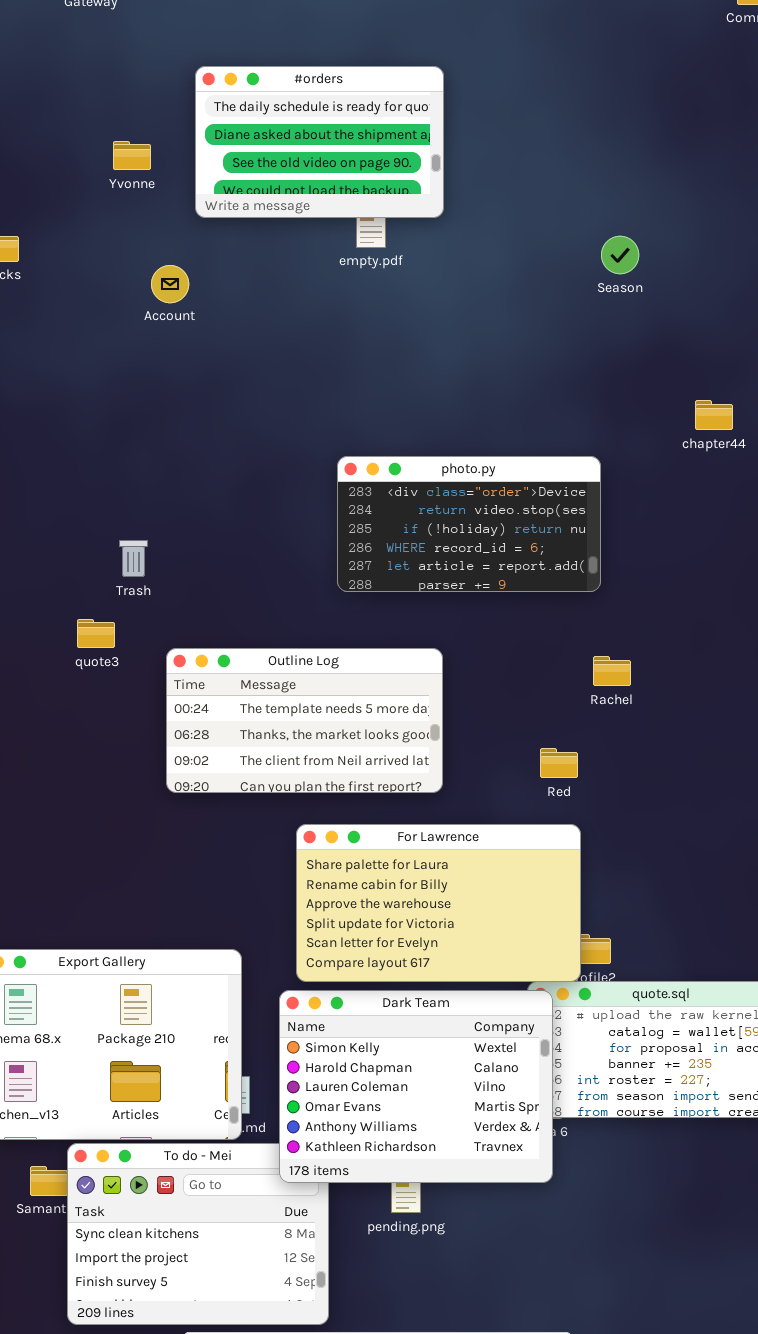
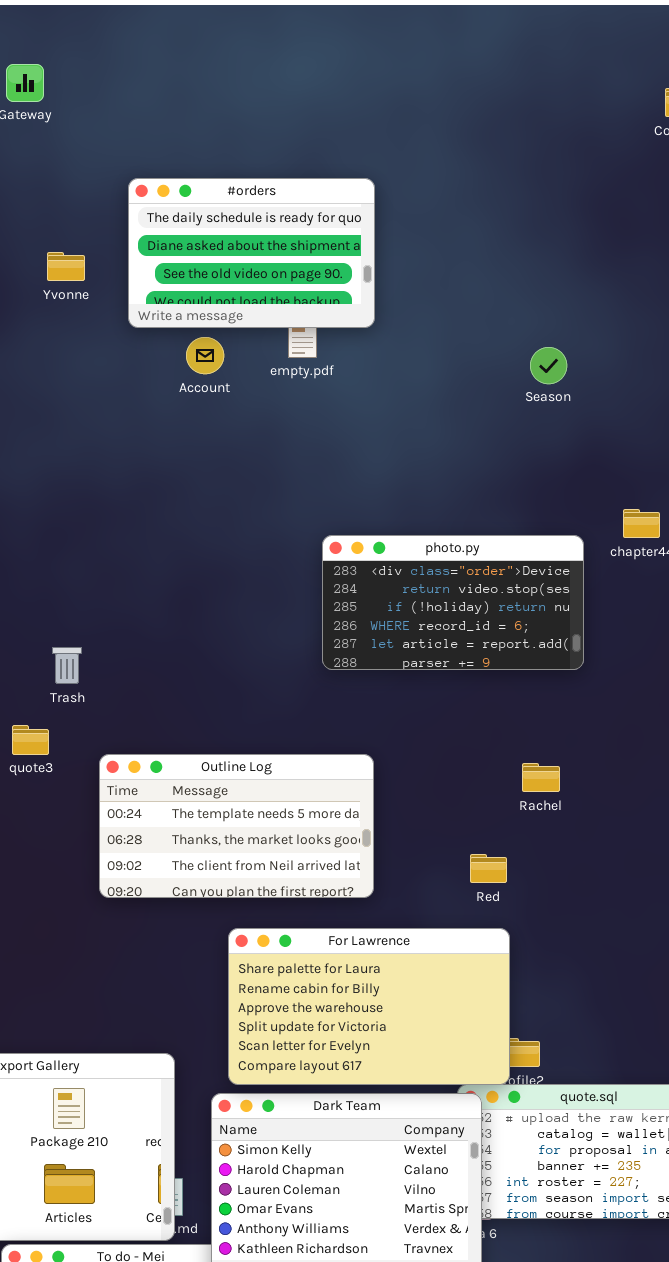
Account: [151,265,189,303] -> [186,337,224,374], moved
photo.py: [337,456,601,592] -> [322,535,584,670], moved

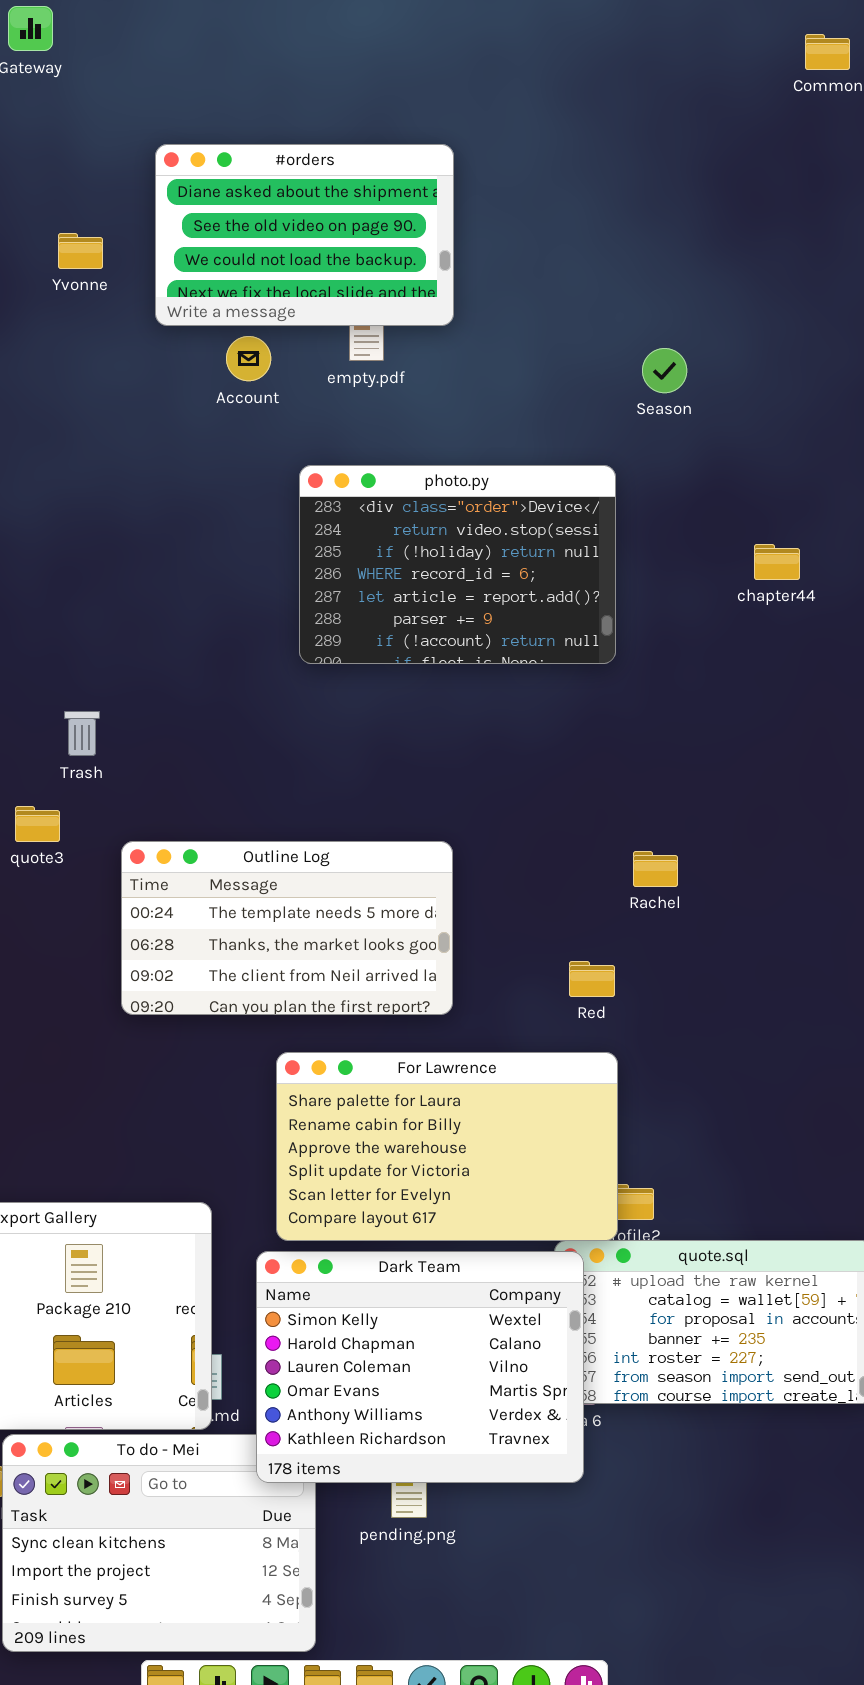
#orders: [128,178,375,328] -> [155,144,454,326], scrolled down 1 row
photo.py: [322,535,584,670] -> [299,465,616,664], moved, resized

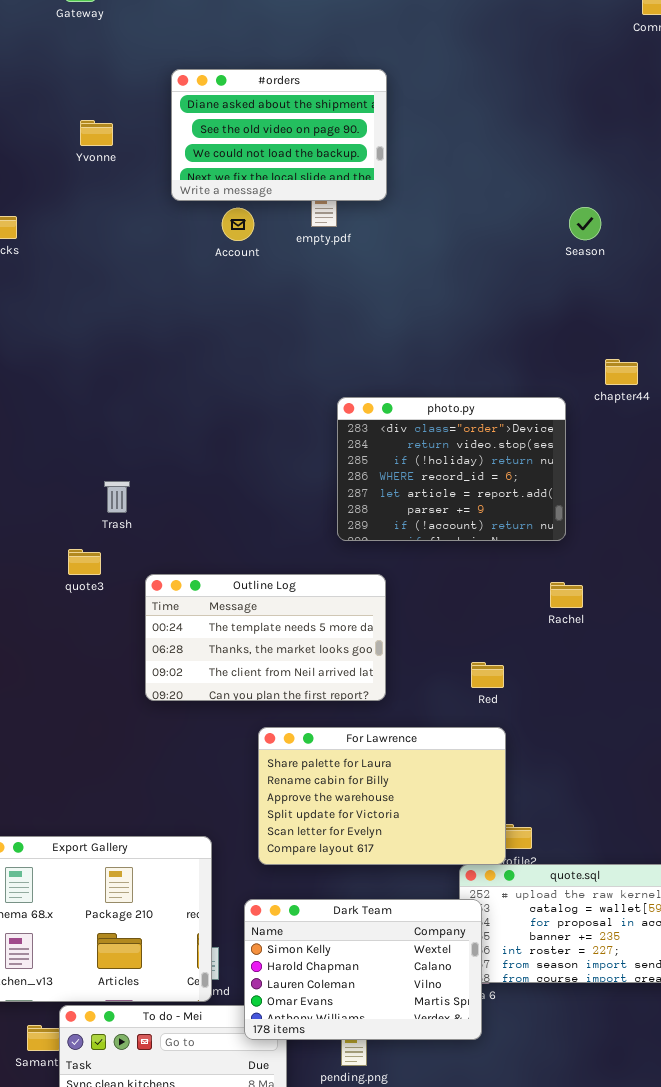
Yvonne: [58,233,103,269] -> [80,120,113,146], moved
Season: [642,348,687,393] -> [569,207,601,240], moved
photo.py: [299,465,616,664] -> [337,397,566,541], moved
Rachel: [633,851,678,887] -> [550,582,583,608], moved
Dark Team: [256,1251,584,1483] -> [244,899,482,1040], resized

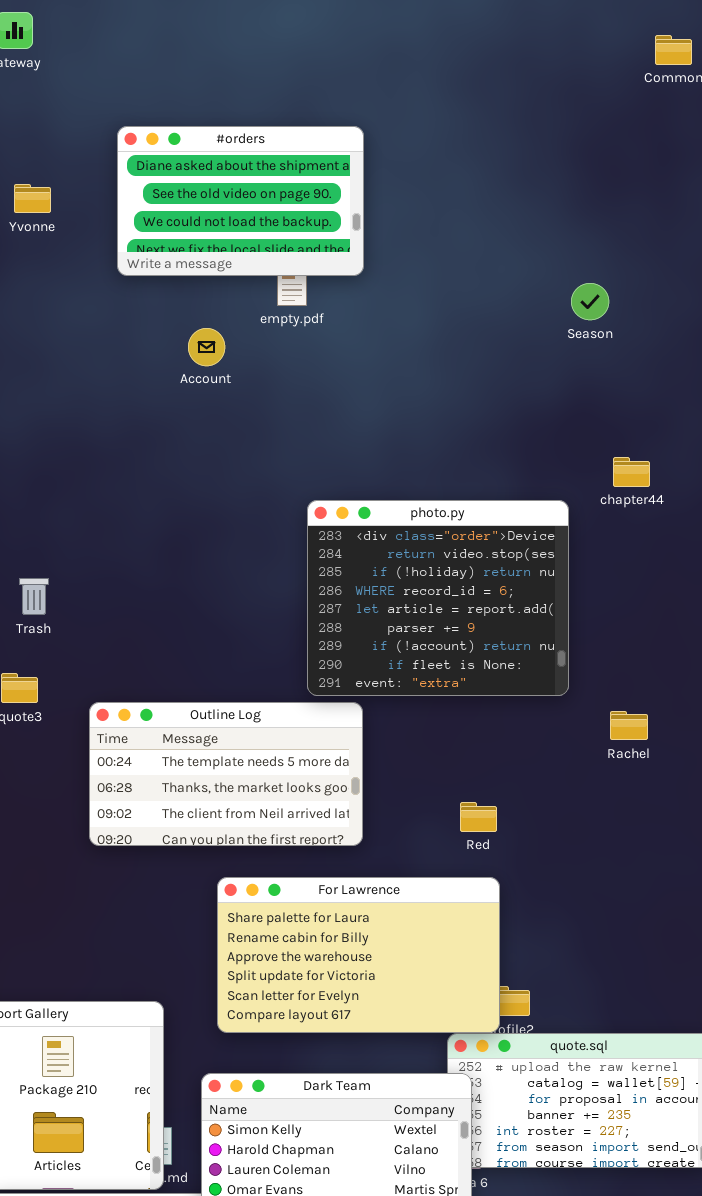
Account: [222,208,254,241] -> [188,328,225,366], moved
photo.py: [337,397,566,541] -> [307,500,569,696], resized
Trash: [104,481,130,513] -> [19,578,49,615], moved
Rachel: [550,582,583,608] -> [610,711,648,740], moved

